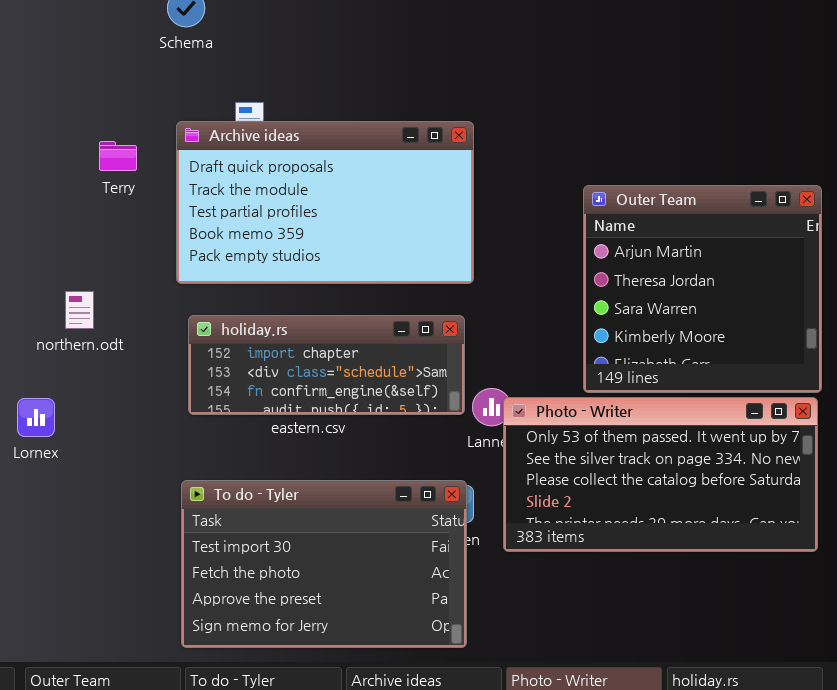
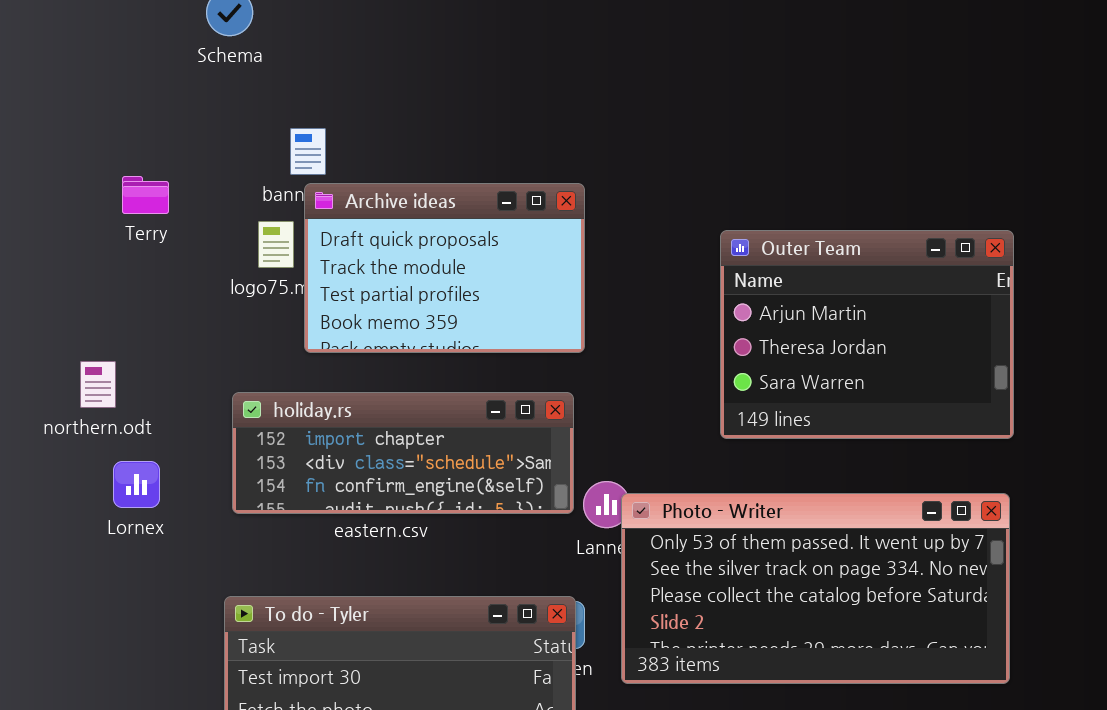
Archive ideas: [176,121,474,284] -> [304,183,585,353], resized
Outer Team: [583,185,822,393] -> [720,230,1014,439], resized
Lornex: [17,398,55,437] -> [113,461,160,508], moved

